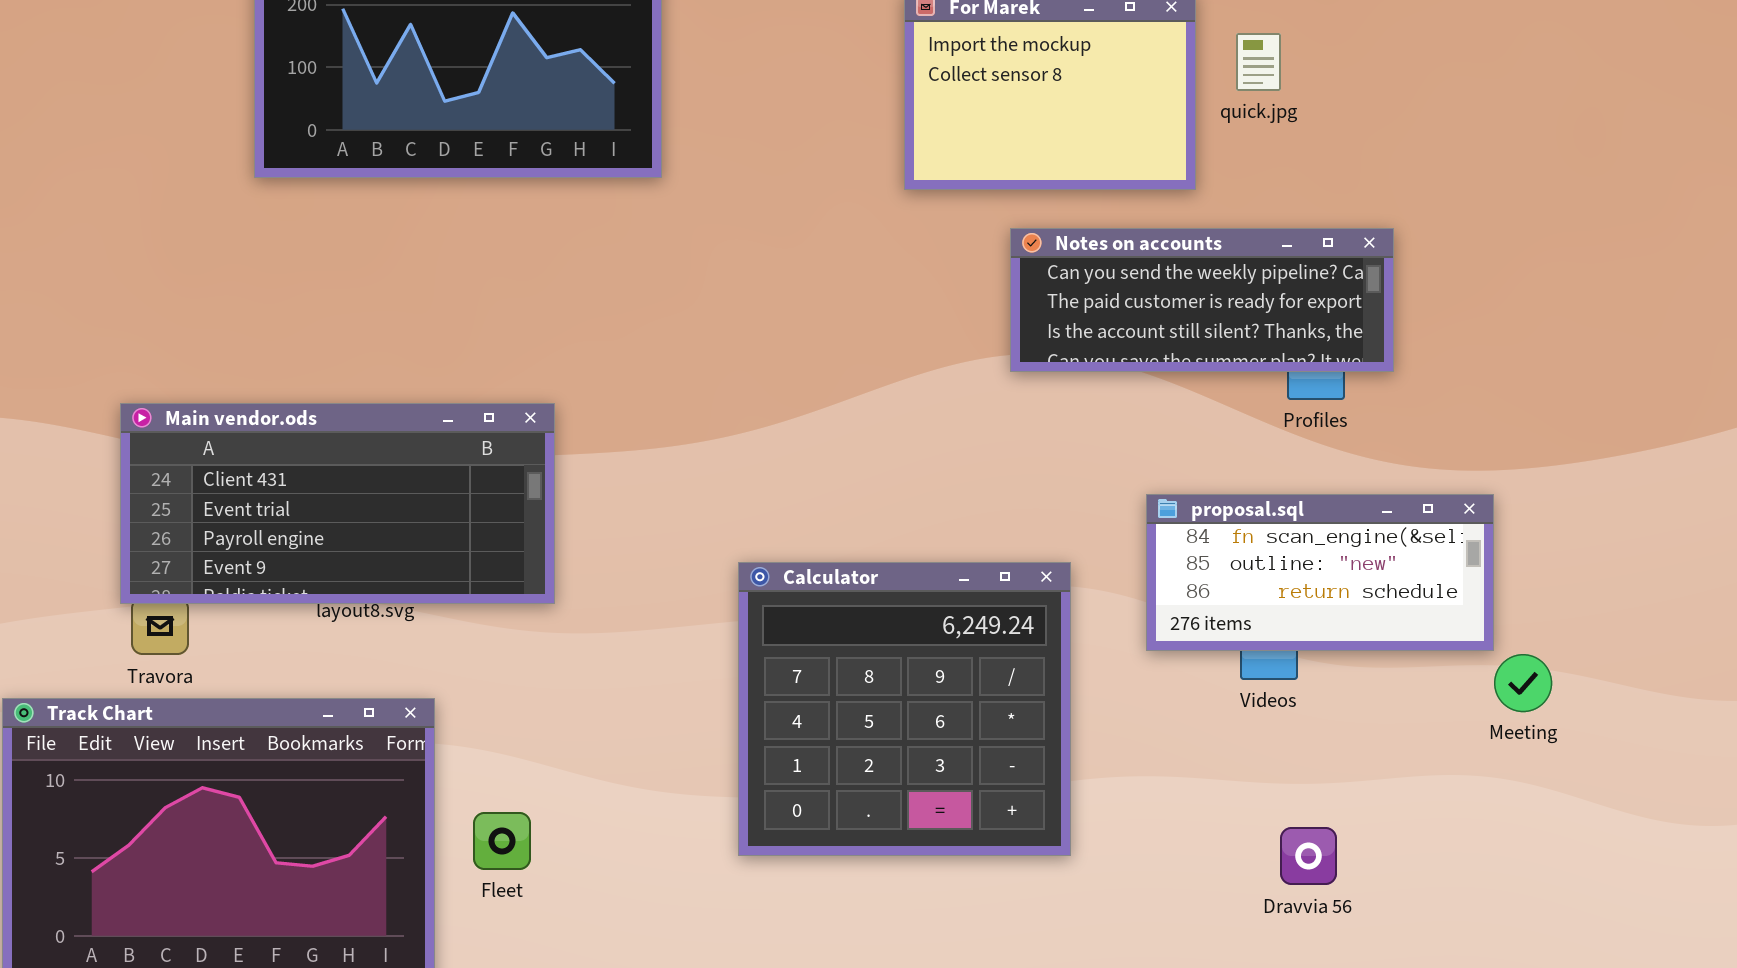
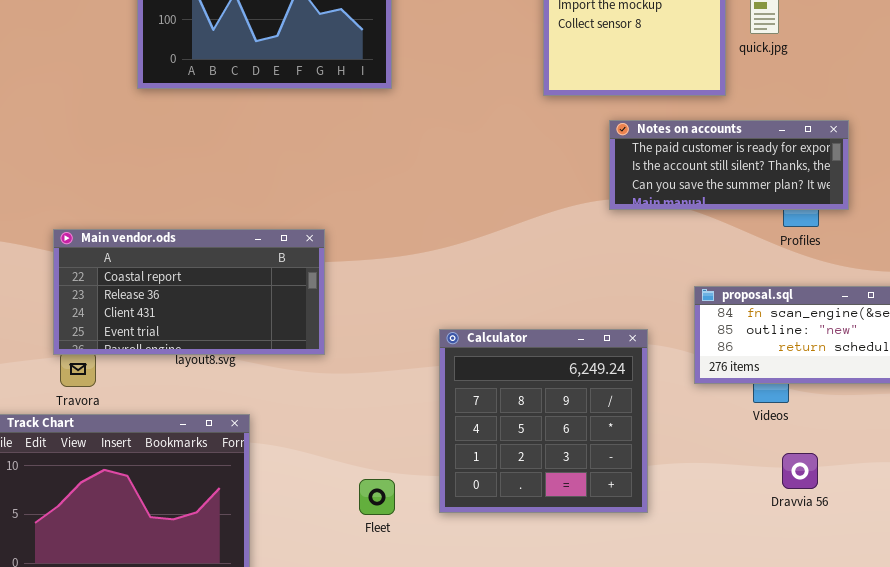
Notes on accounts: [1010,228,1394,372] -> [609,120,849,210], scrolled down 1 row
Main vendor.ods: [120,403,555,604] -> [53,229,325,355], scrolled up 2 rows
Fleet: [473,812,531,870] -> [359,479,395,515], moved
Dravvia 56: [1280,827,1337,885] -> [782,453,818,489], moved

